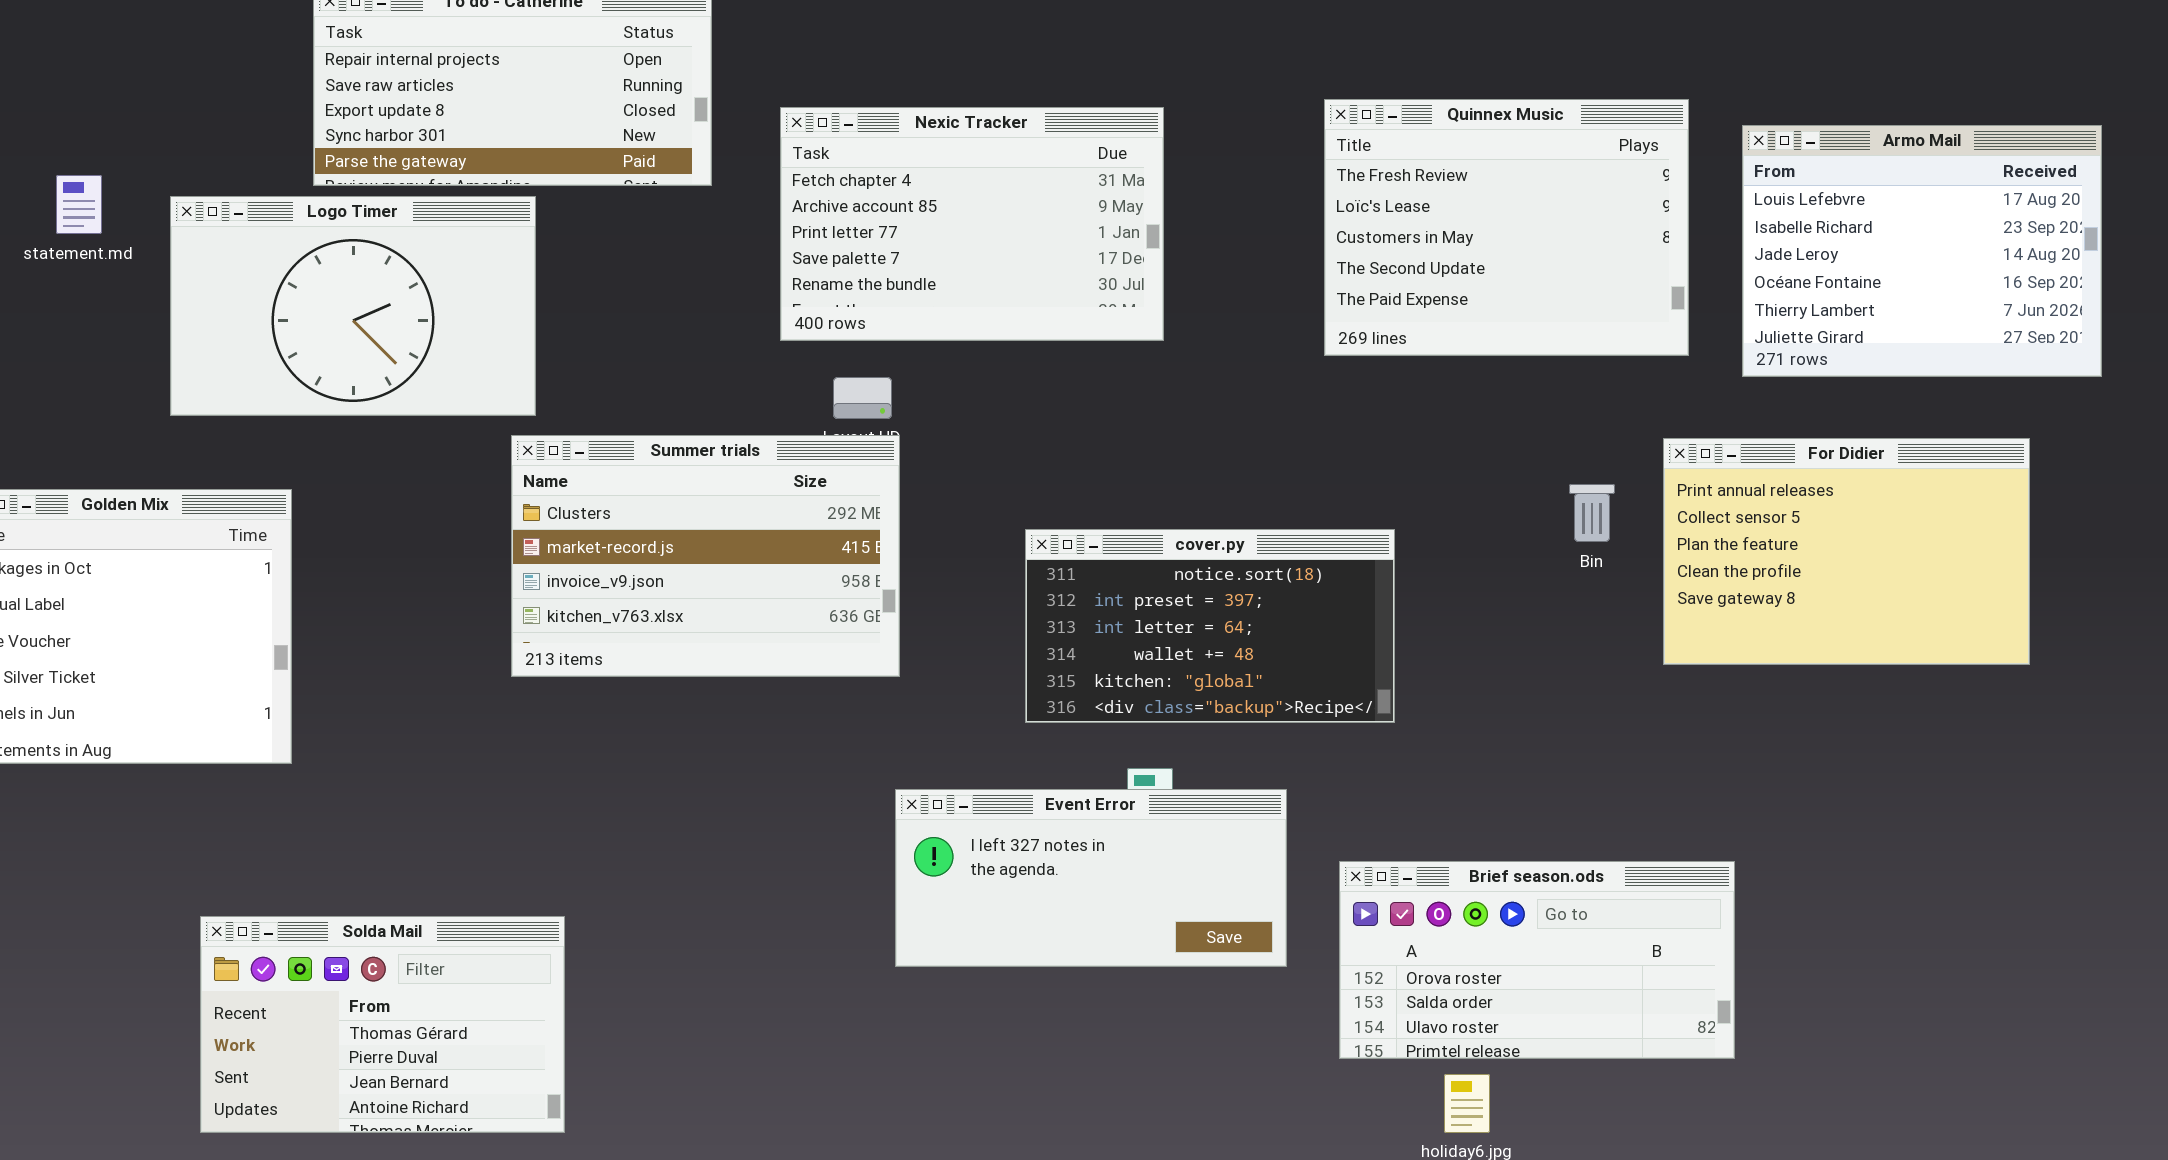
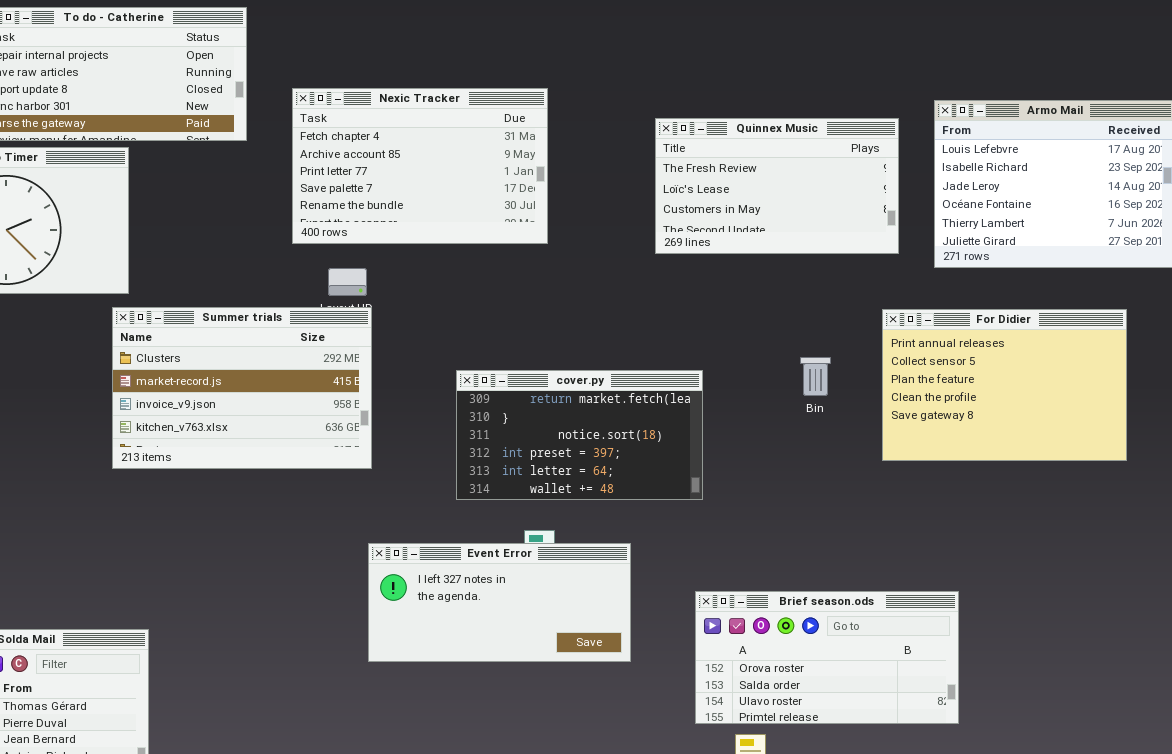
Quinnex Music: [1324,99,1689,356] -> [655,118,899,254], resized
Bin: [1569,484,1615,542] -> [800,357,831,396], moved
cover.py: [1025,529,1395,723] -> [456,370,703,500], scrolled up 2 rows
Brief season.ods: [1339,861,1735,1059] -> [695,591,959,724], moved

